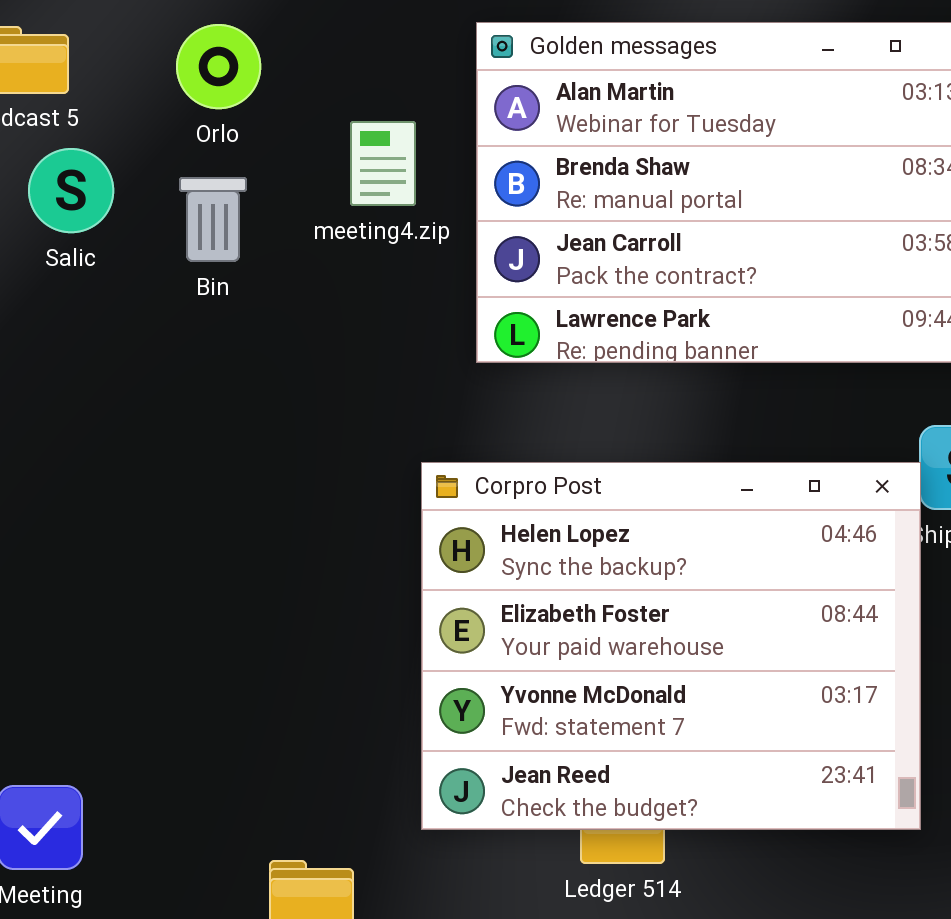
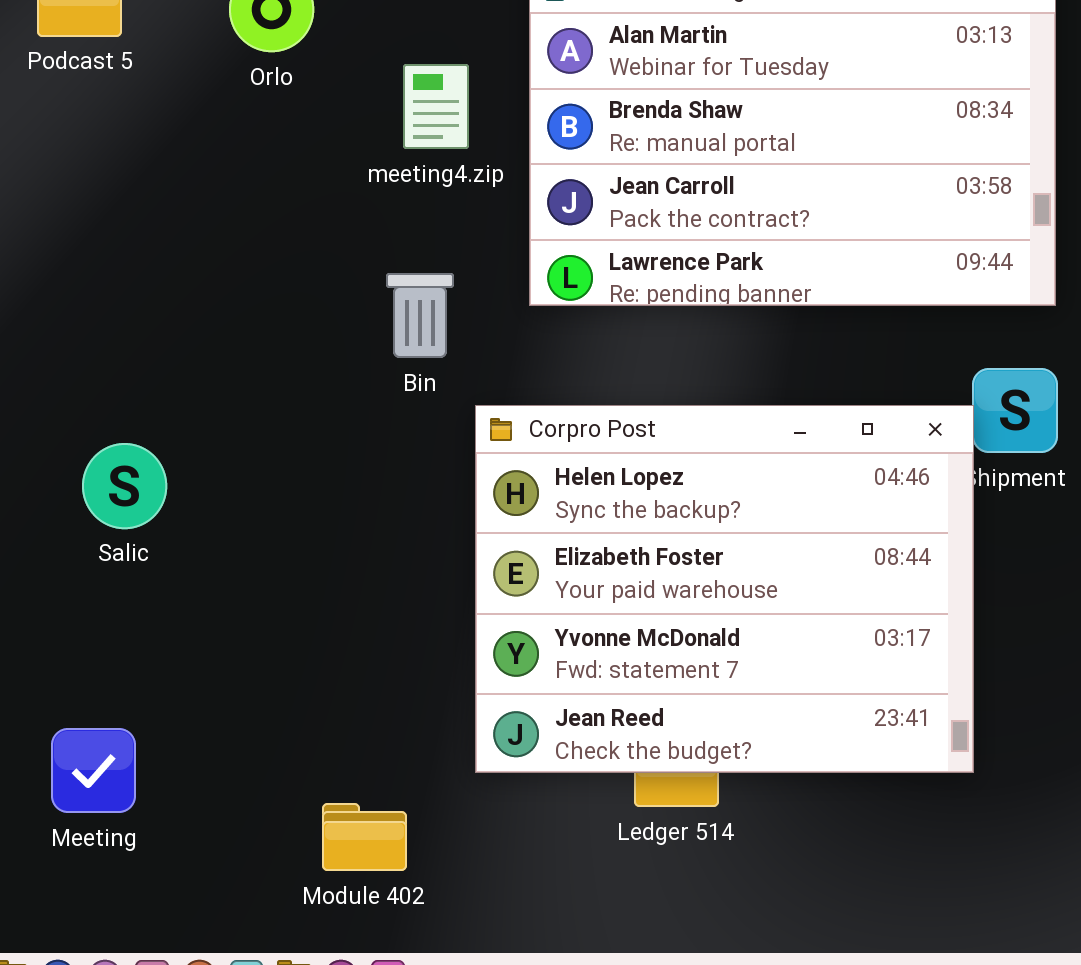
Salic: [28,148,114,233] -> [82,443,167,529], moved
Bin: [179,177,247,262] -> [386,273,454,358], moved

